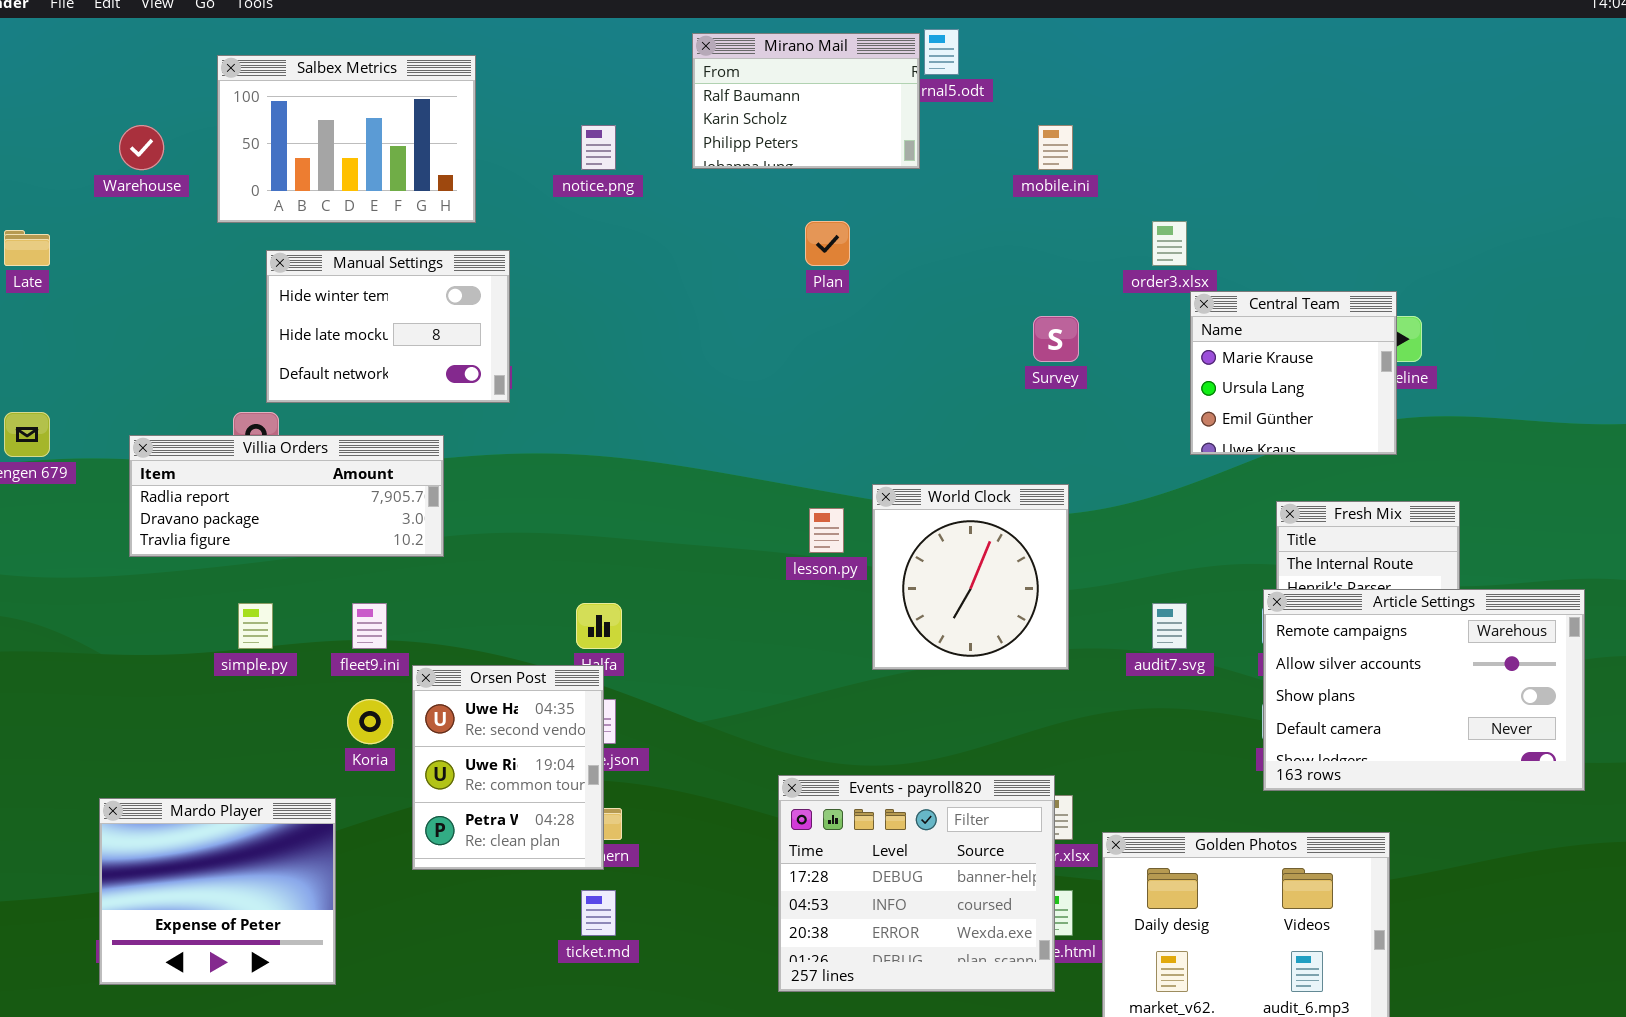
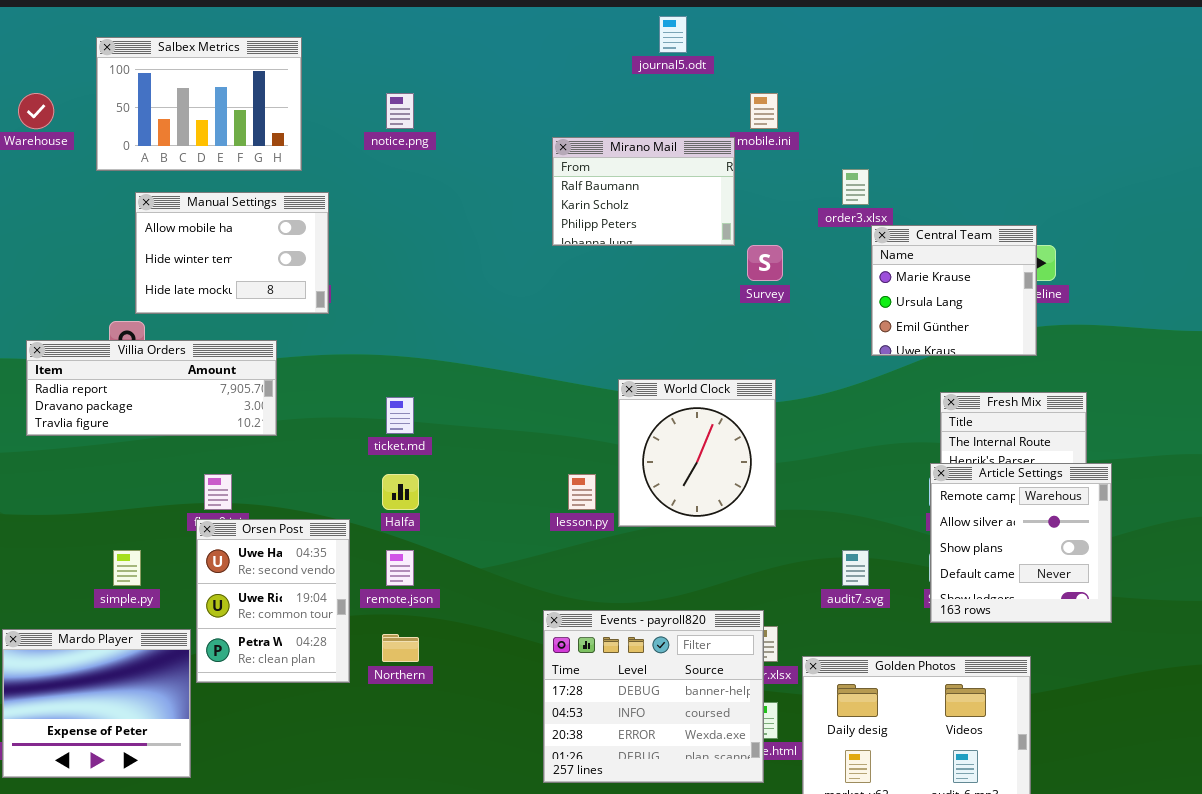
Mirano Mail: [692,33,920,169] -> [552,137,735,246], moved
Manual Settings: [266,250,510,403] -> [135,192,329,314], scrolled up 1 row
lesson.py: [809,508,844,553] -> [568,474,596,510], moved
Article Settings: [1263,589,1585,791] -> [930,463,1112,623], resized
simple.py: [238,603,273,649] -> [113,550,141,586], moved
audit7.svg: [1152,603,1187,649] -> [842,550,869,586], moved
Orsen Post: [412,665,604,870] -> [196,519,350,683], moved
ticket.md: [581,890,616,936] -> [386,397,414,434], moved

